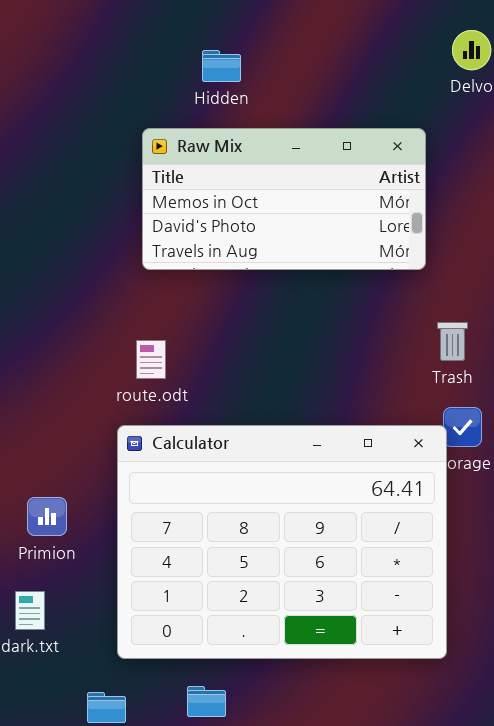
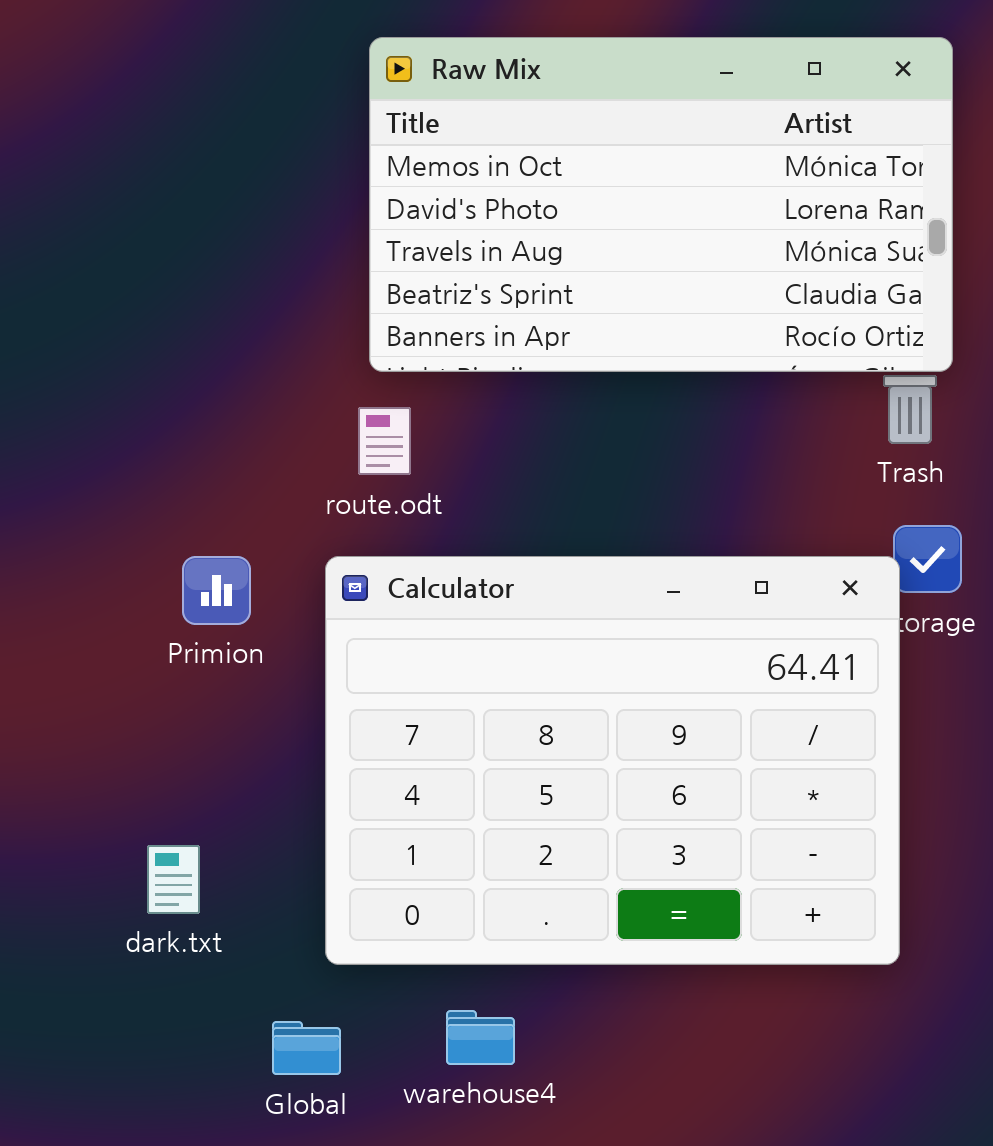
Raw Mix: [142,128,426,270] -> [369,37,953,372], resized
Primion: [27,497,67,536] -> [182,556,251,625], moved

